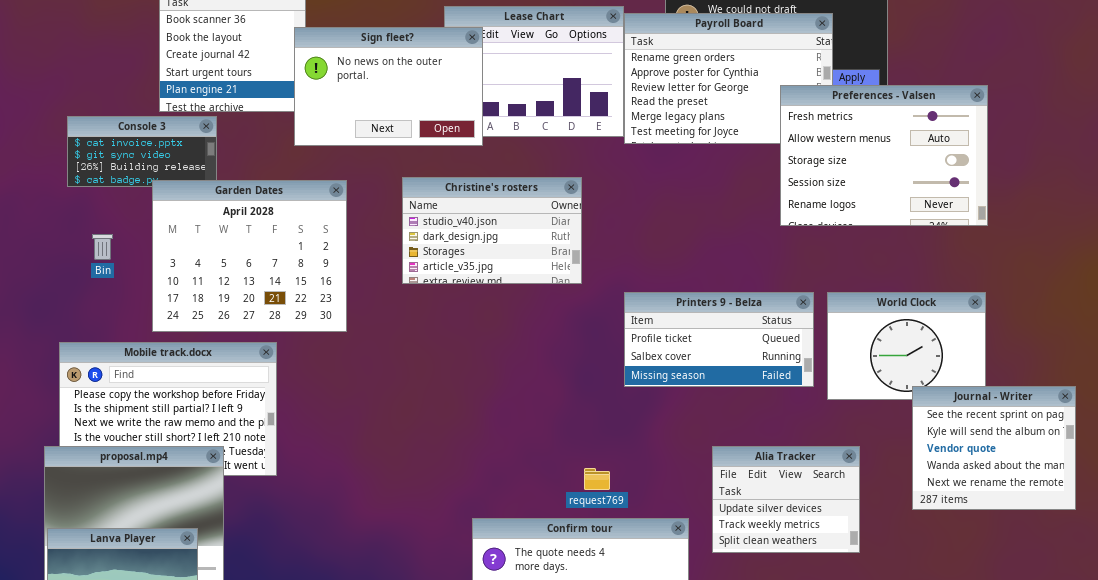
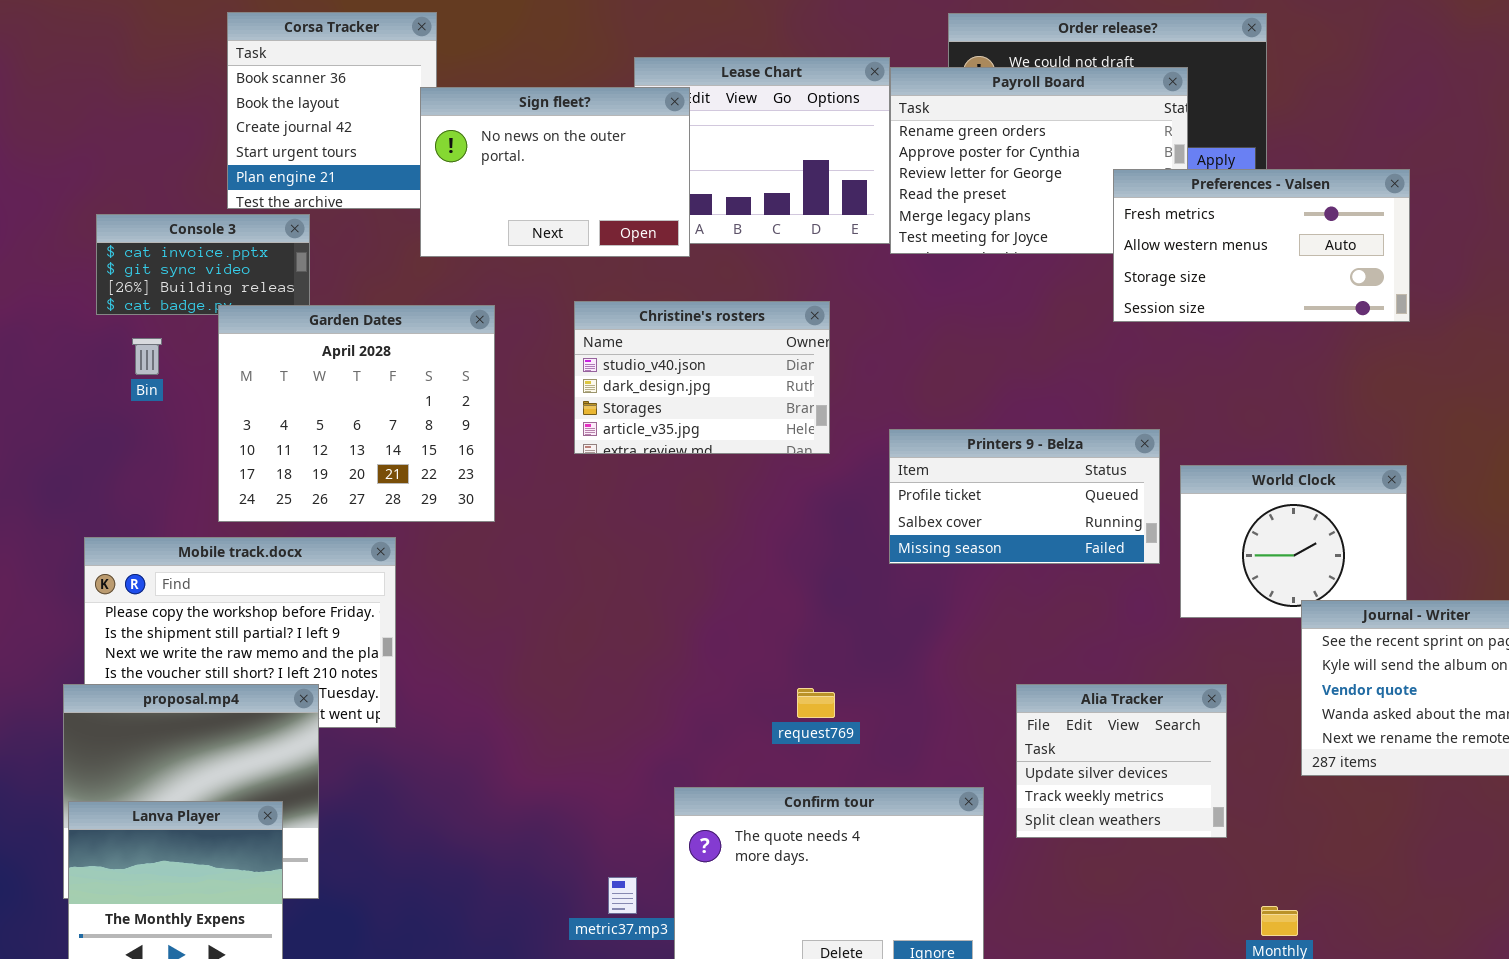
Preferences - Valsen: [780,85,988,226] -> [1113,169,1410,322], resized
Bin: [92,234,113,260] -> [132,338,162,375], moved
Printers 9 - Belza: [624,292,814,387] -> [889,429,1160,564], moved
request769: [584,468,610,490] -> [797,688,835,718], moved

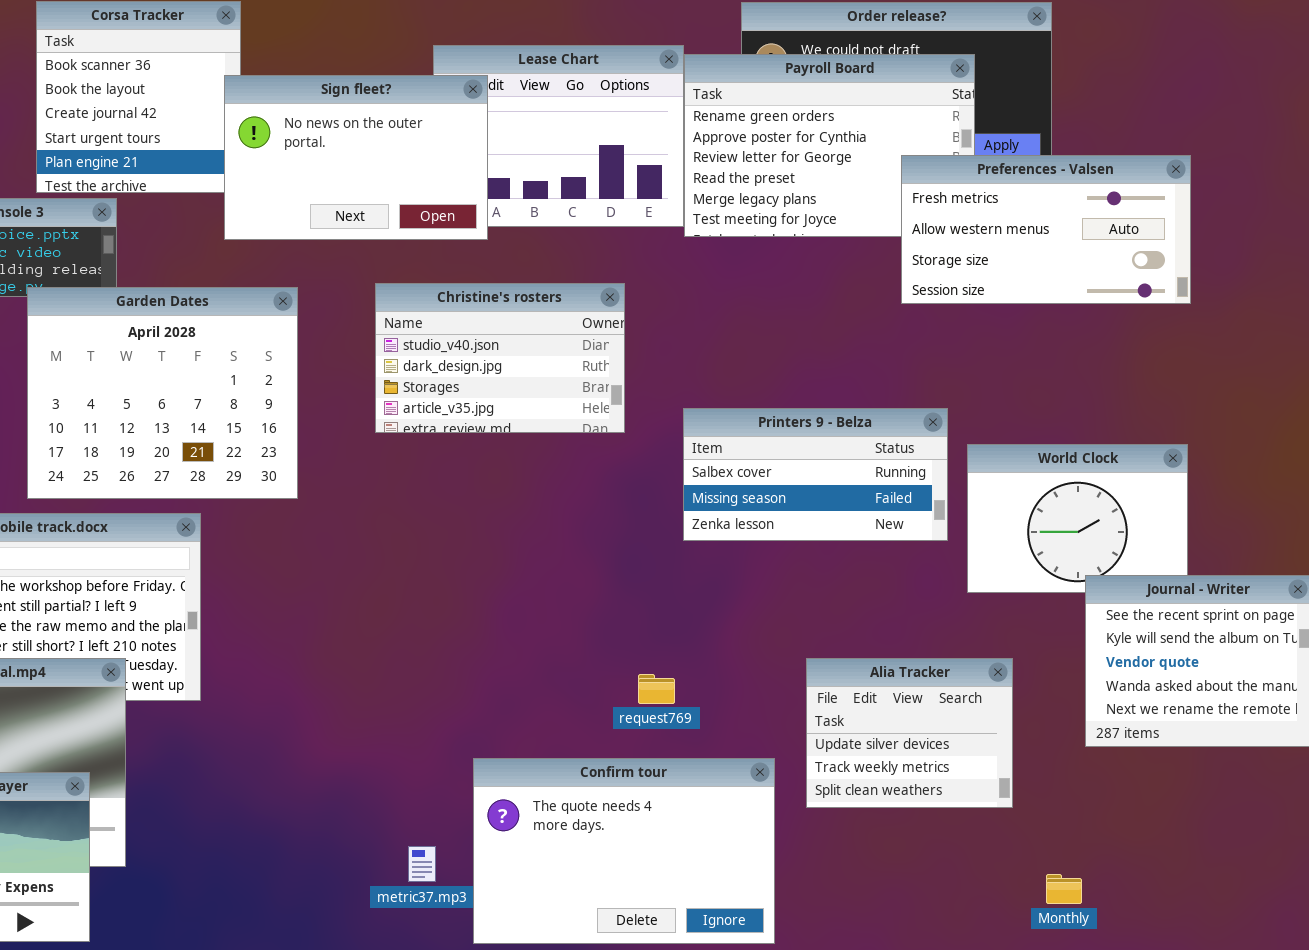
Printers 9 - Belza: [889,429,1160,564] -> [683,408,948,541], scrolled down 1 row
request769: [797,688,835,718] -> [638,674,675,704], moved

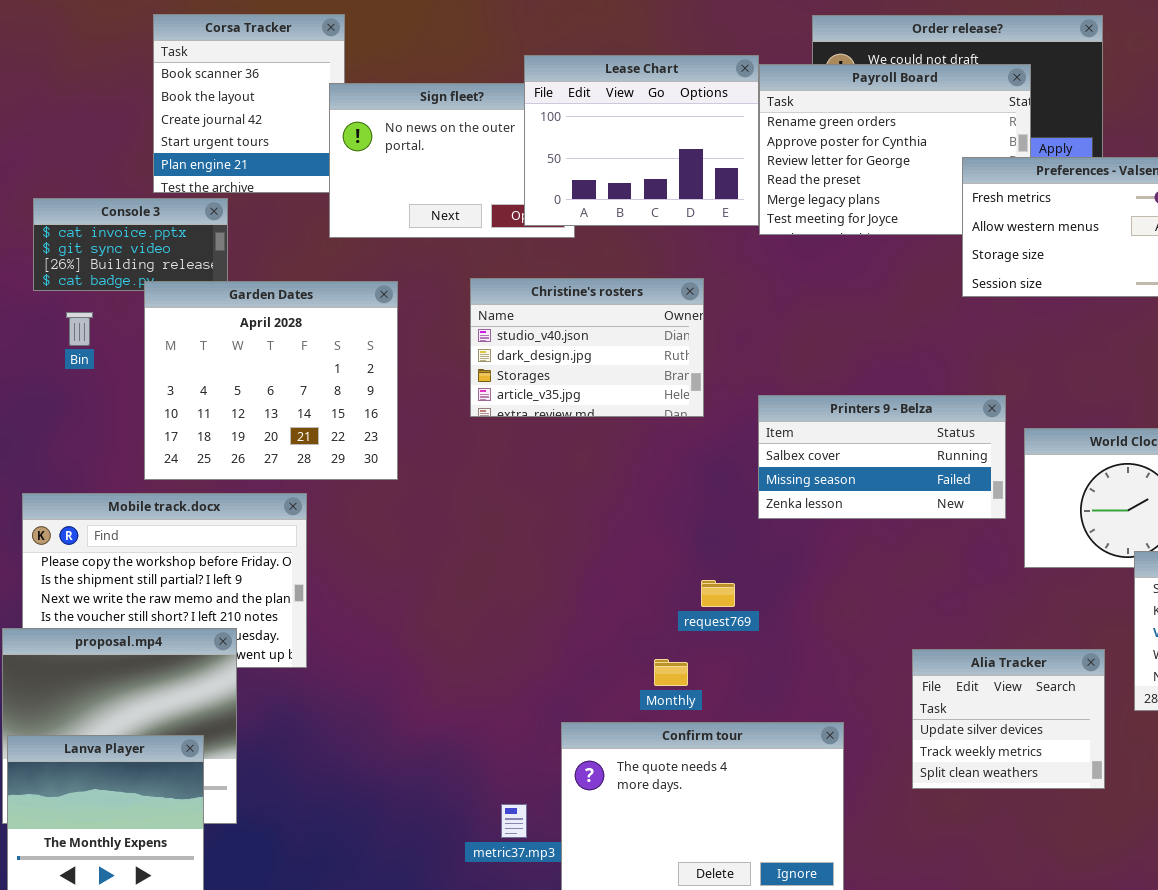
Lease Chart: [433,45,684,227] -> [524,55,759,226], raised
Alia Tracker: [806,658,1013,808] -> [912,649,1105,789], moved
request769: [638,674,675,704] -> [701,580,735,607], moved
Monthly: [1046,874,1082,904] -> [654,659,688,686], moved

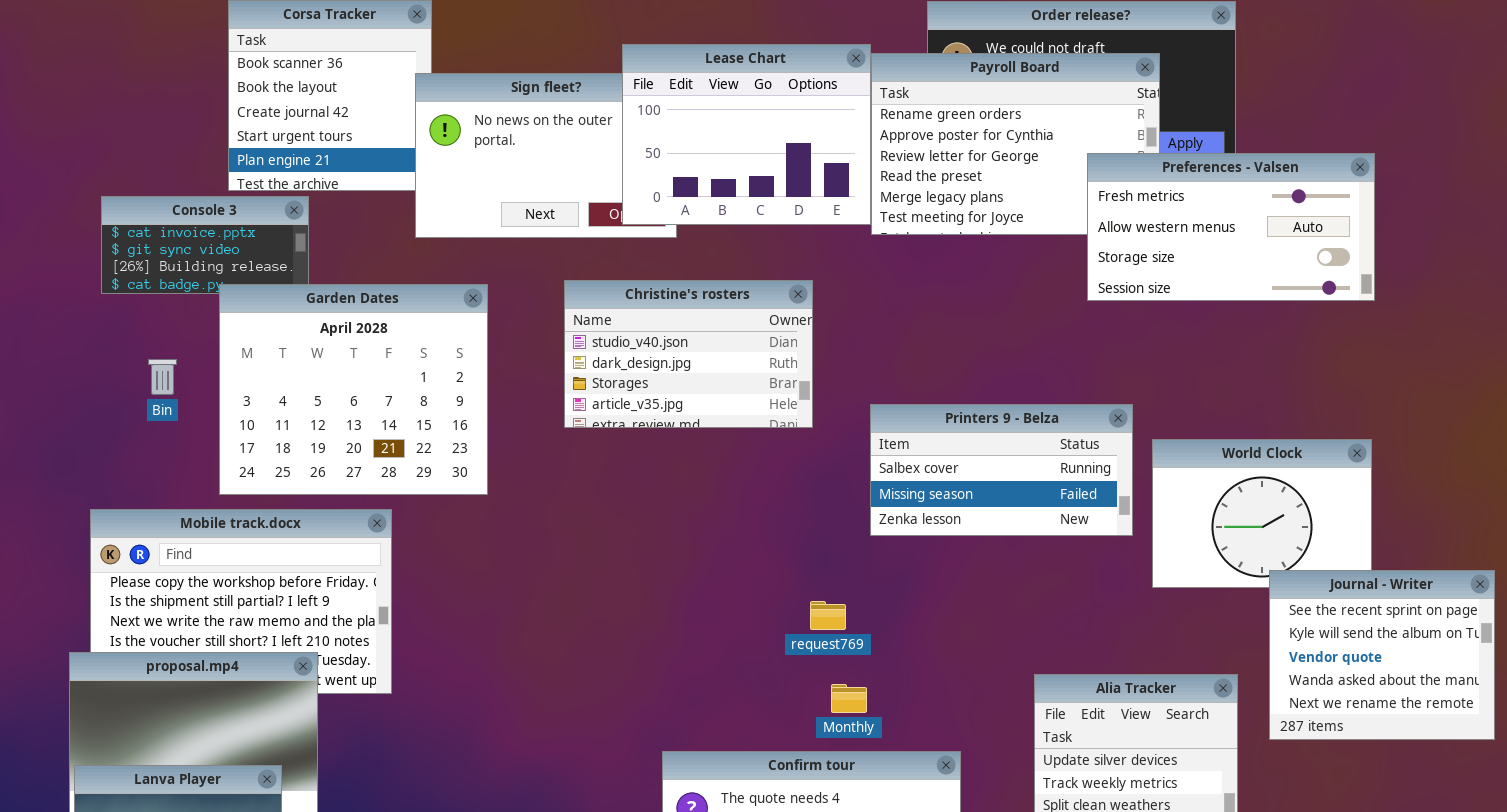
Bin: [66,312,93,346] -> [148,359,177,395], moved
Monthly: [654,659,688,686] -> [831,684,867,713], moved

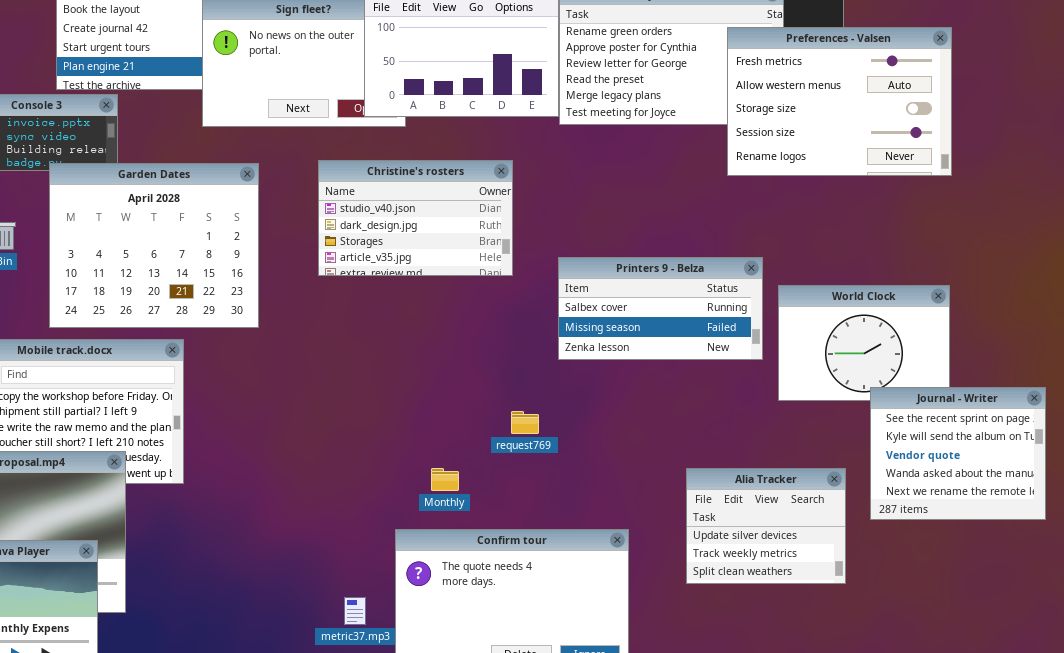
Preferences - Valsen: [1087,153,1375,301] -> [727,27,952,176], resized
Monthly: [831,684,867,713] -> [431,468,459,491], moved

